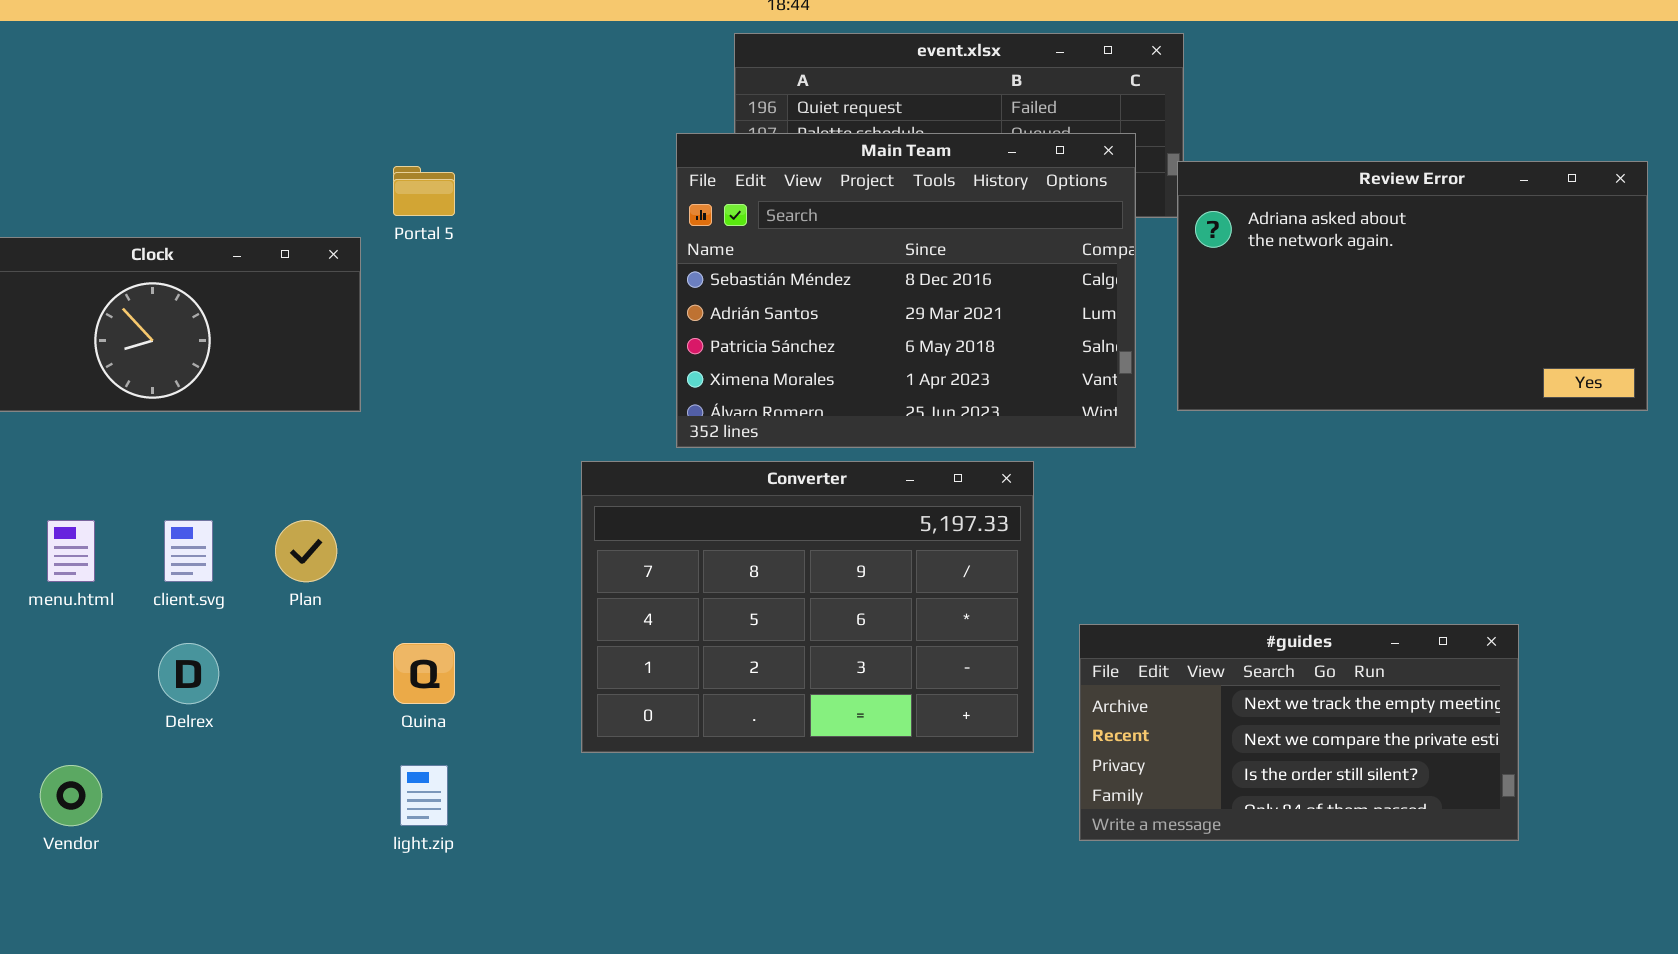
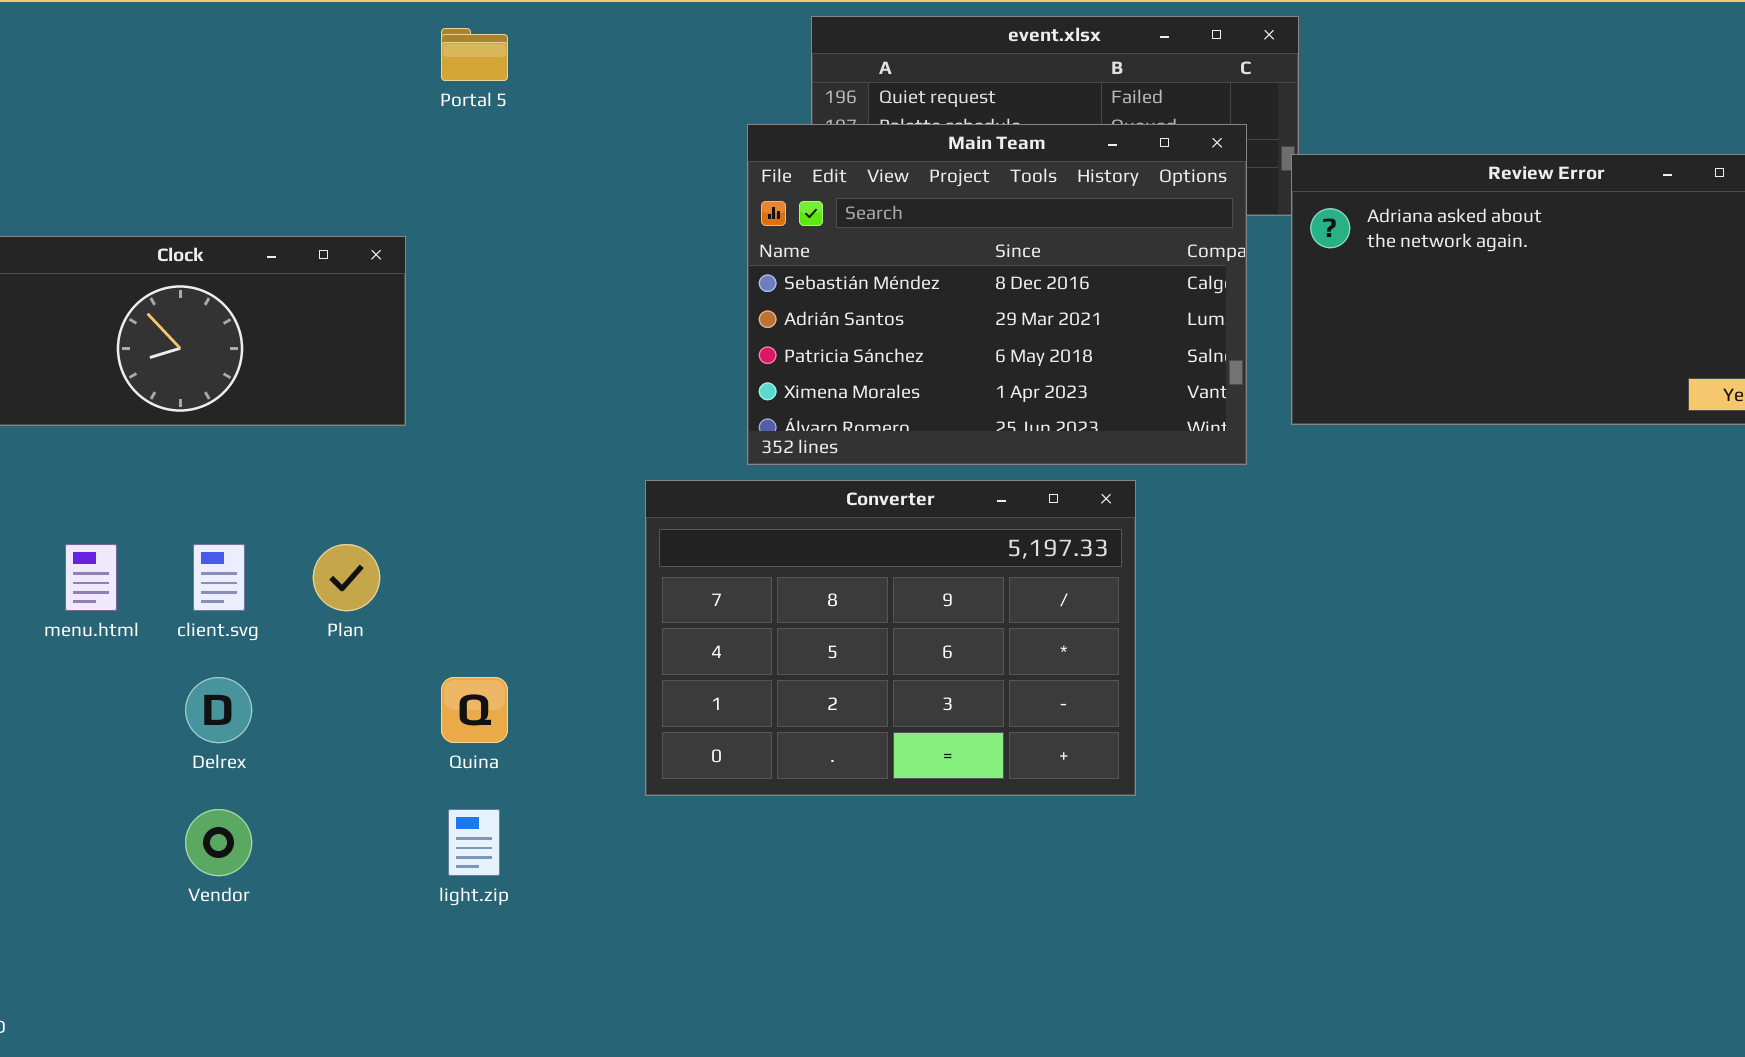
Portal 5: [393,166,455,216] -> [441,28,508,81], moved
#guides: [1079,624,1519,841] -> none, closed
Vendor: [40,765,102,826] -> [185,809,252,876], moved

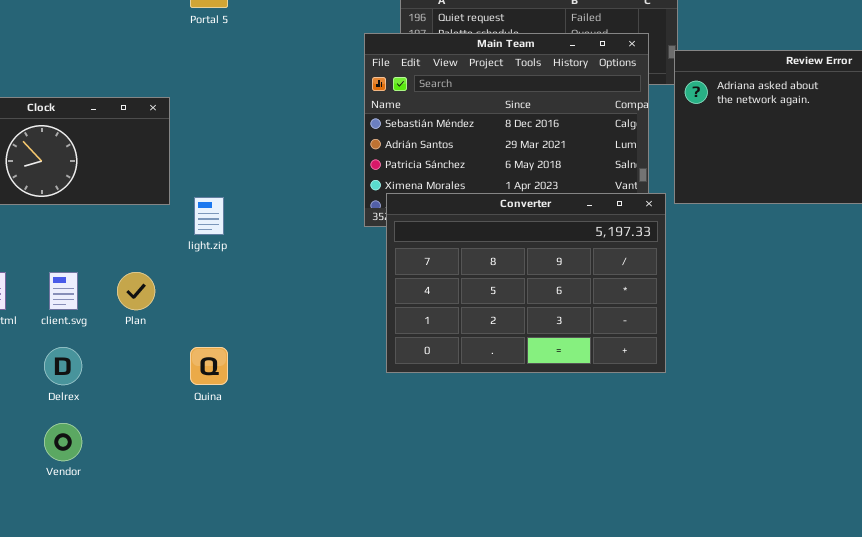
Converter: [645,480,1136,796] -> [386,193,666,373], moved
light.zip: [448,809,500,876] -> [194,197,224,235], moved

